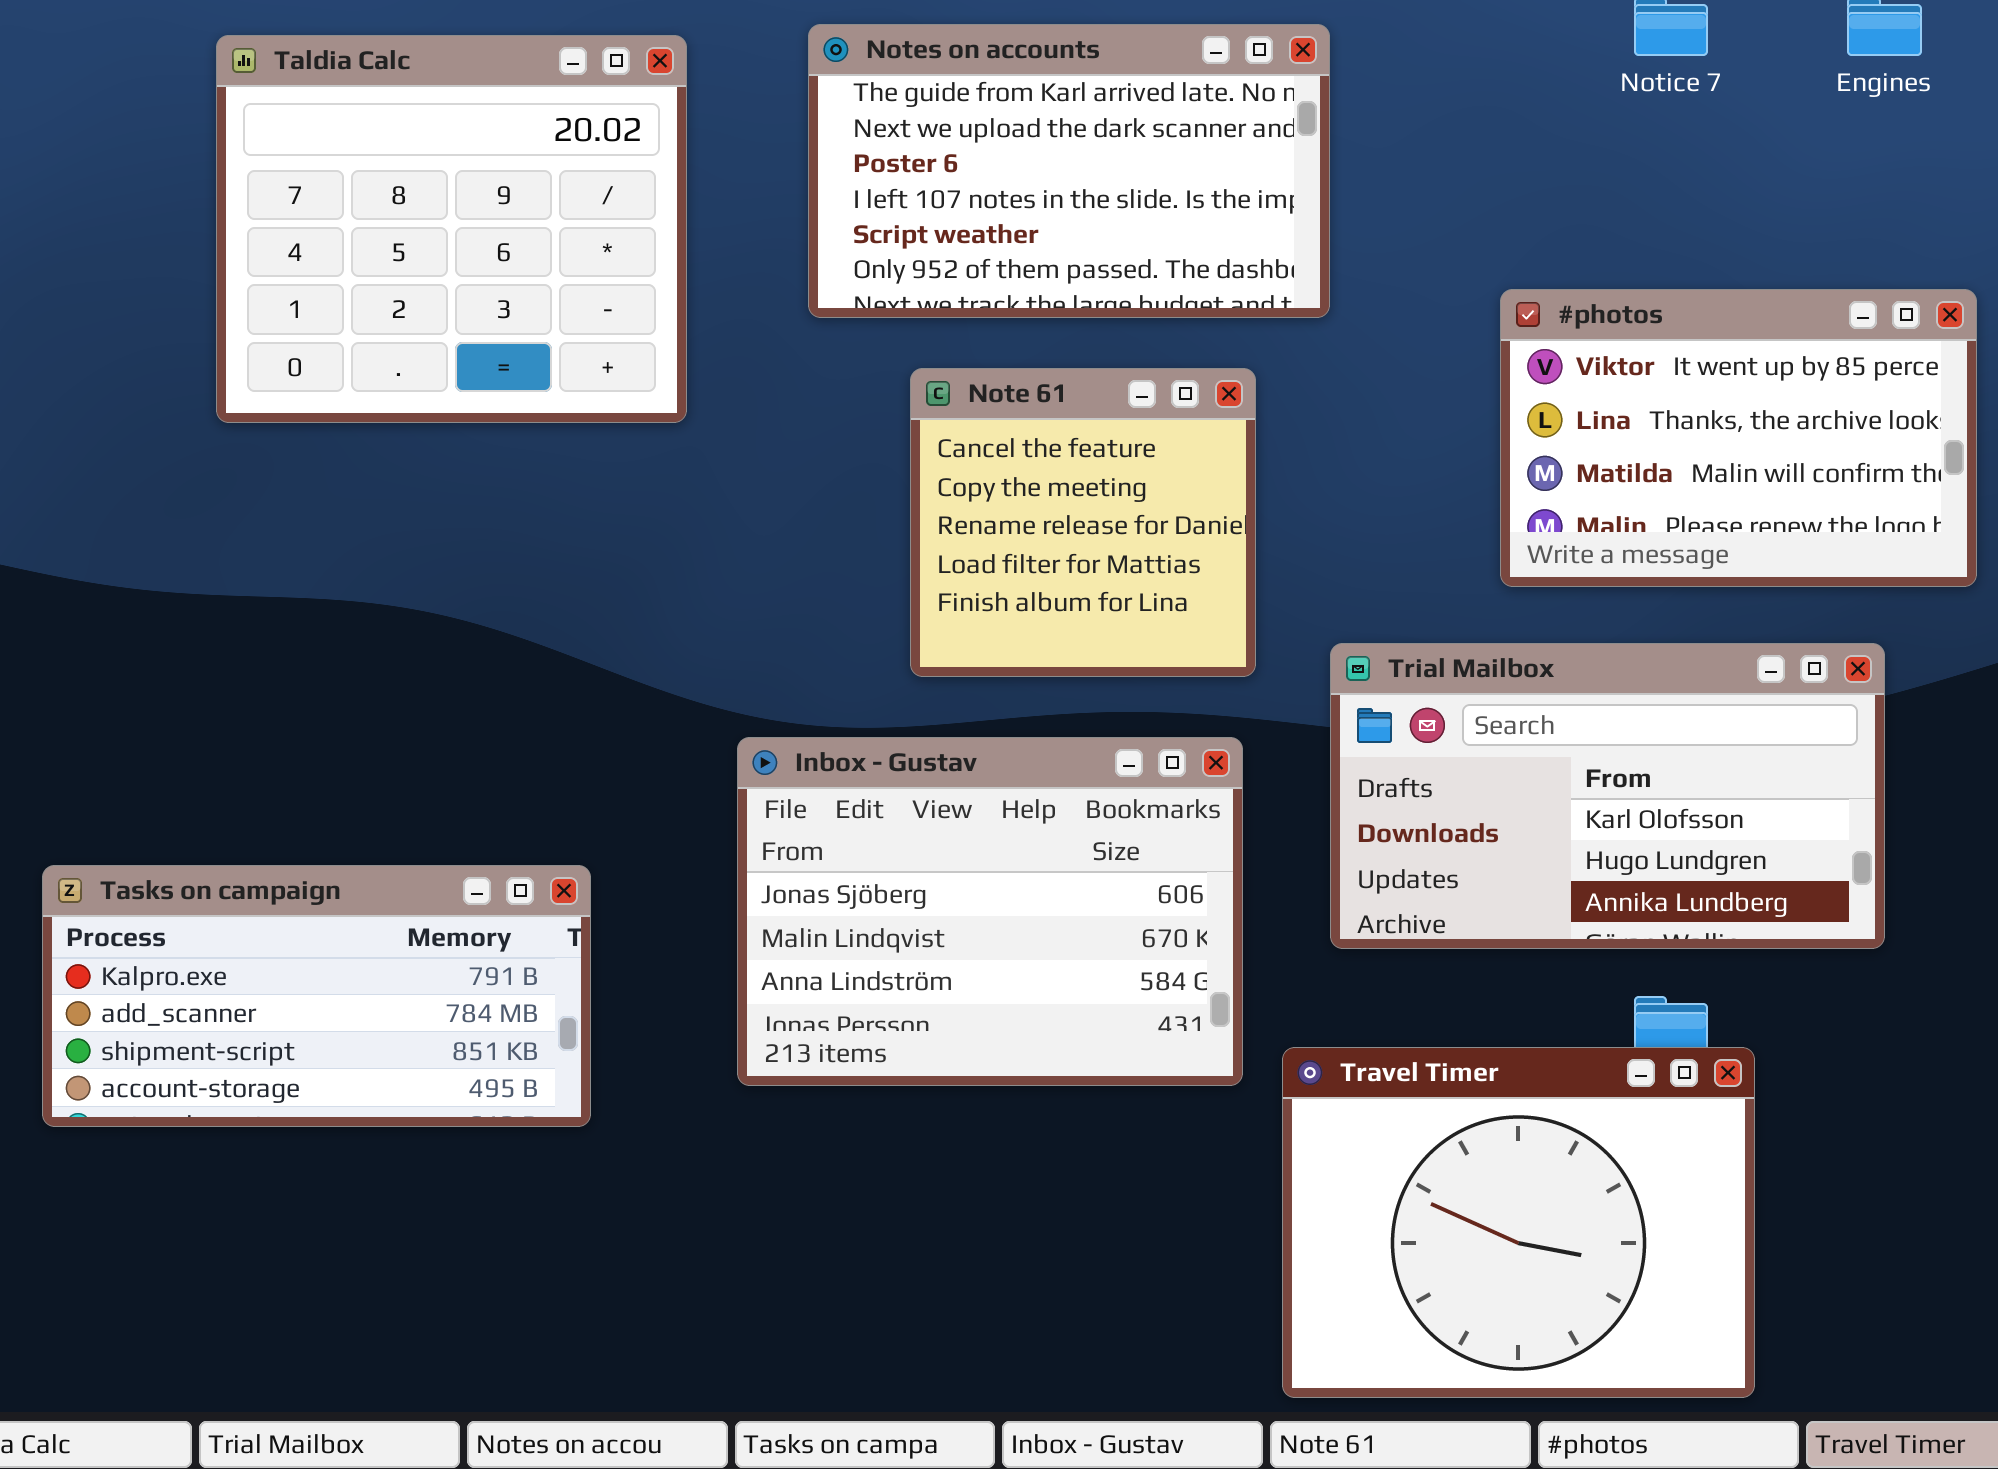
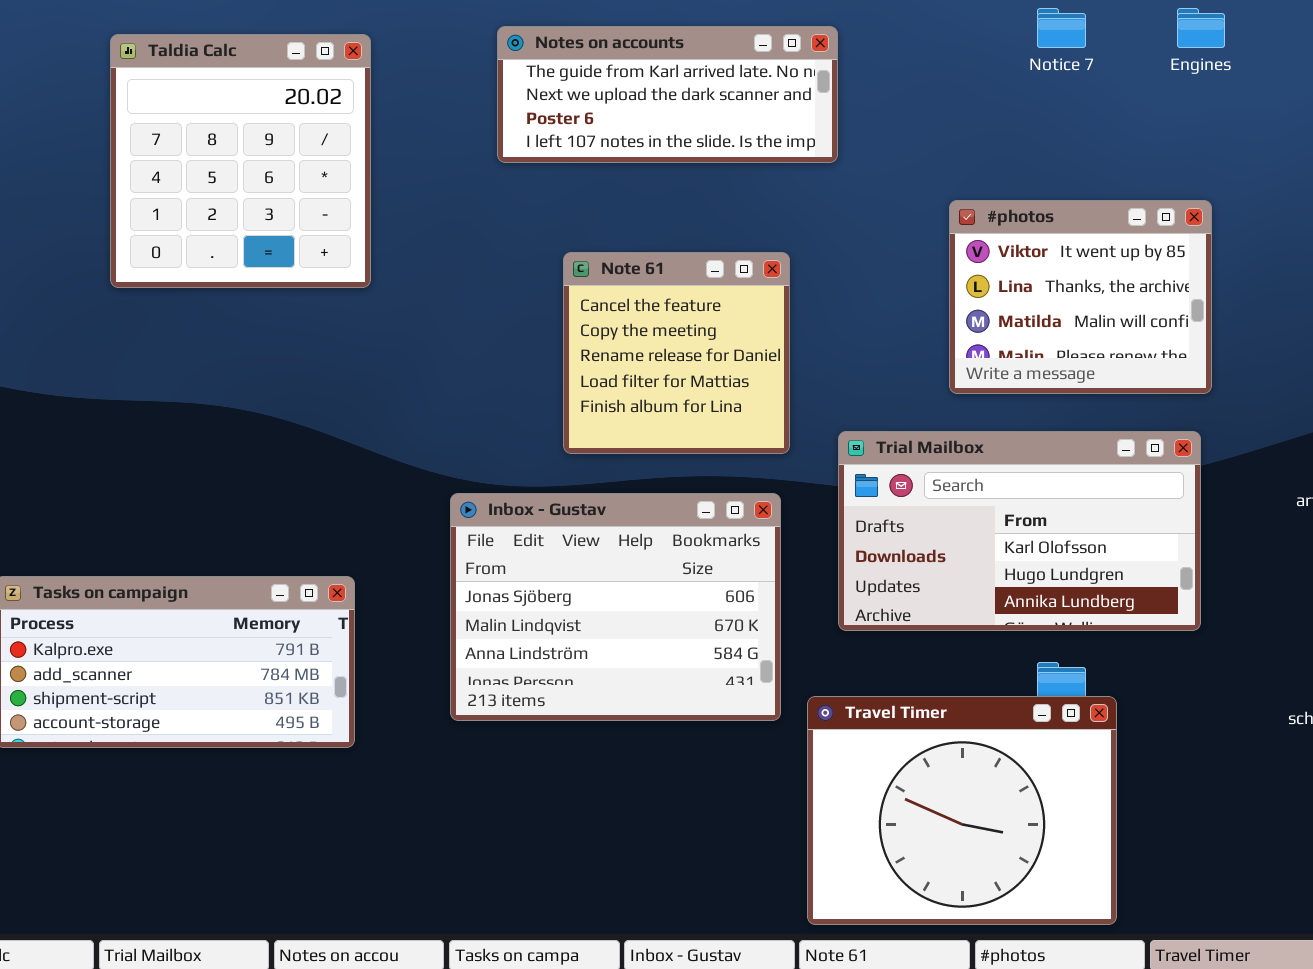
Notes on accounts: [808,24,1330,318] -> [497,26,838,163], resized
Taldia Calc: [216,35,687,423] -> [110,34,371,288], resized
#photos: [1500,289,1977,587] -> [949,200,1212,394], resized

